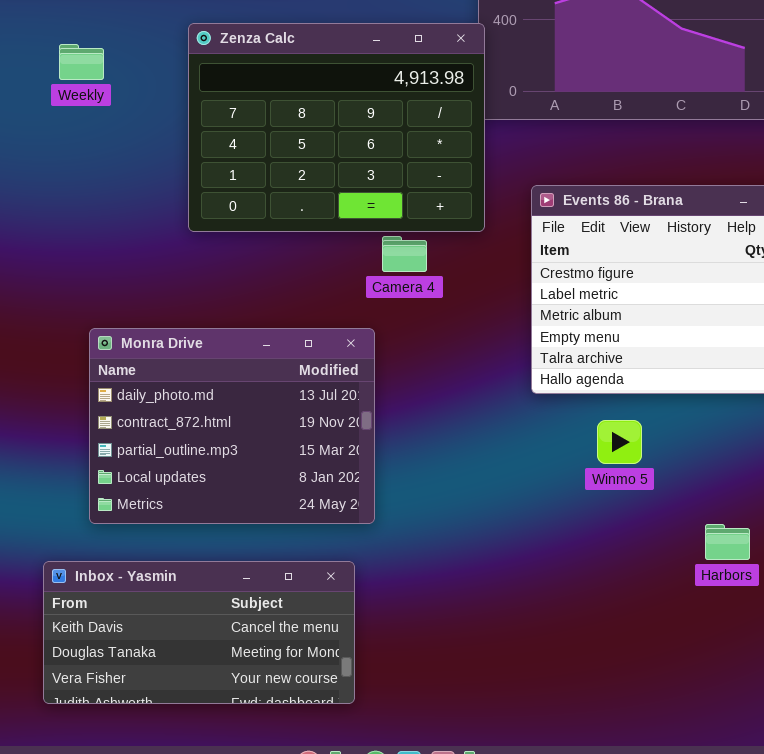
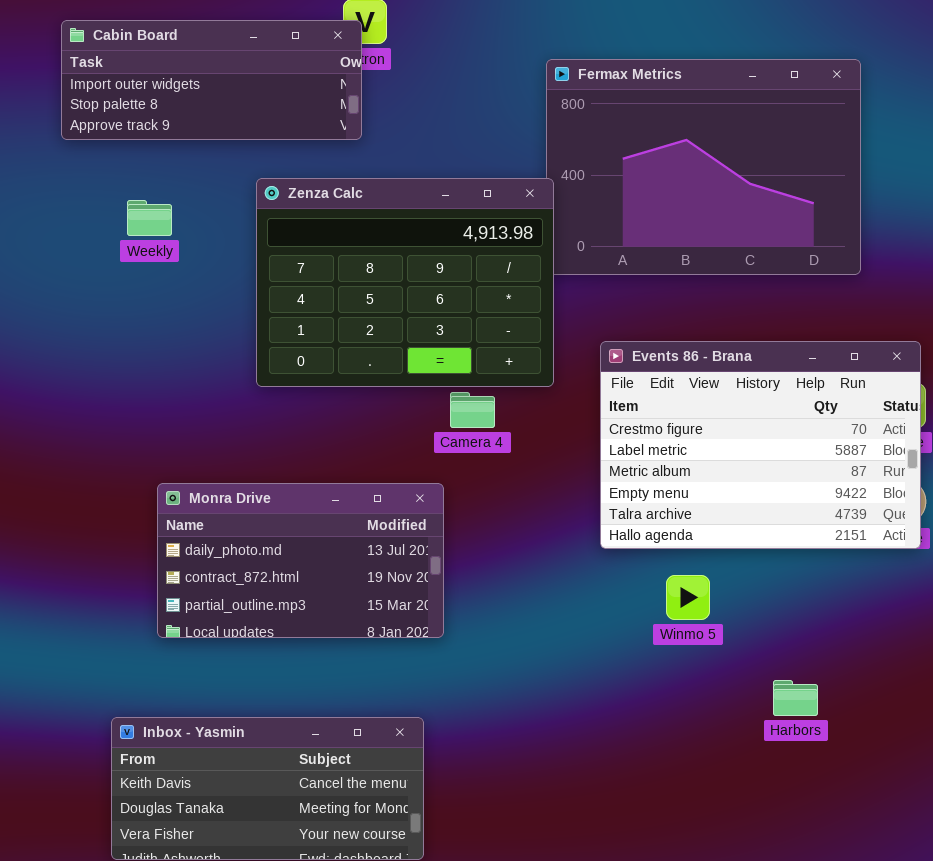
Monra Drive: [89,328,375,524] -> [157,483,444,638], resized

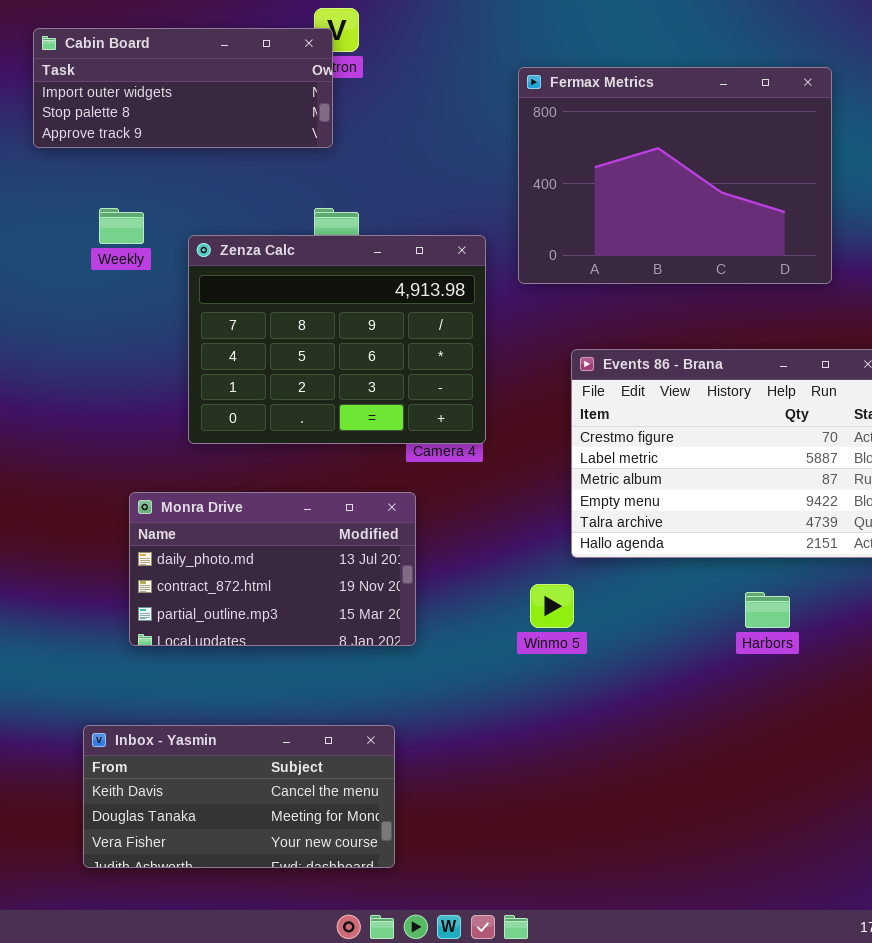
Zenza Calc: [256,178,554,387] -> [188,235,486,444], moved
Winmo 5: [666,575,710,620] -> [530,584,574,628], moved
Harbors: [773,680,818,716] -> [745,592,790,628], moved

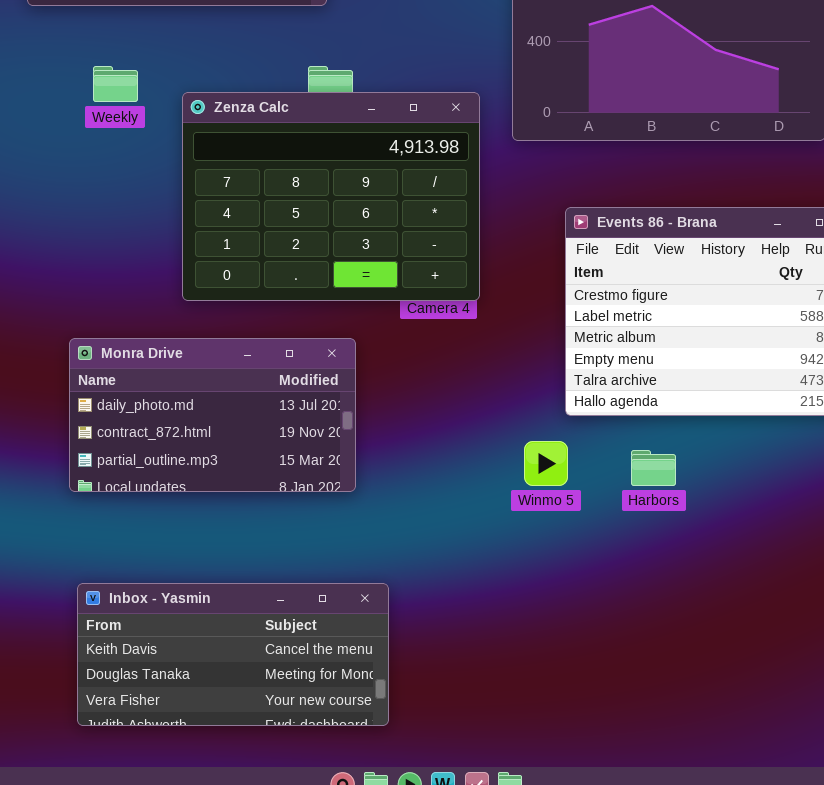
Monra Drive: [129,492,416,646] -> [69,338,356,492], moved
Harbors: [745,592,790,628] -> [631,450,676,486], moved

